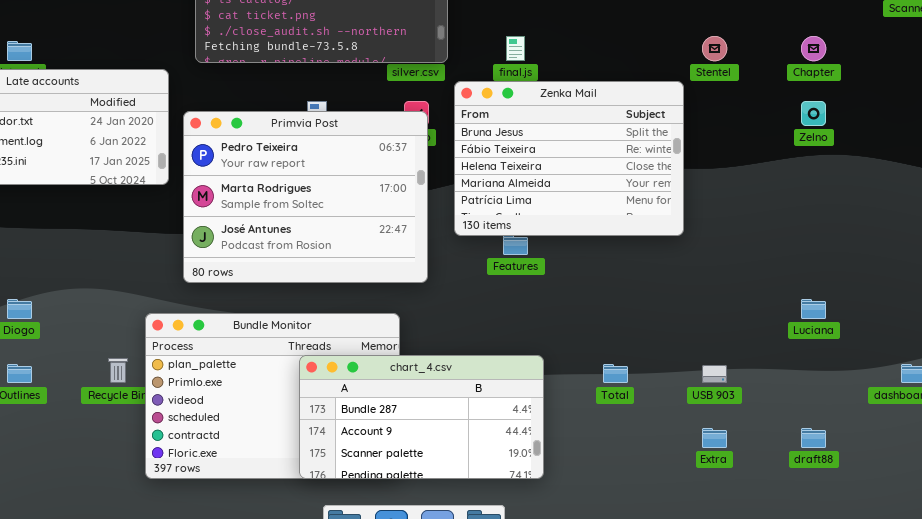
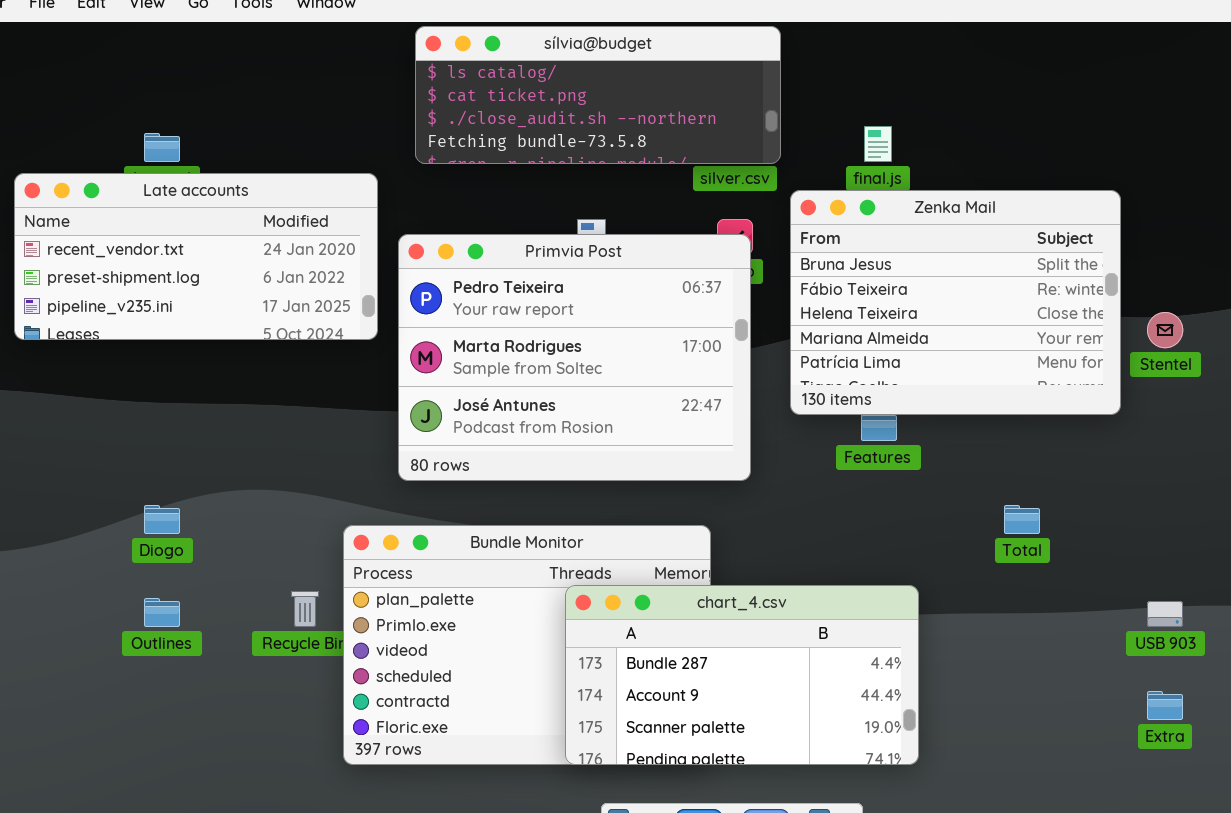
Stentel: [702,36,727,61] -> [1147,312,1183,348], moved
Total: [603,364,628,383] -> [1004,505,1040,534], moved

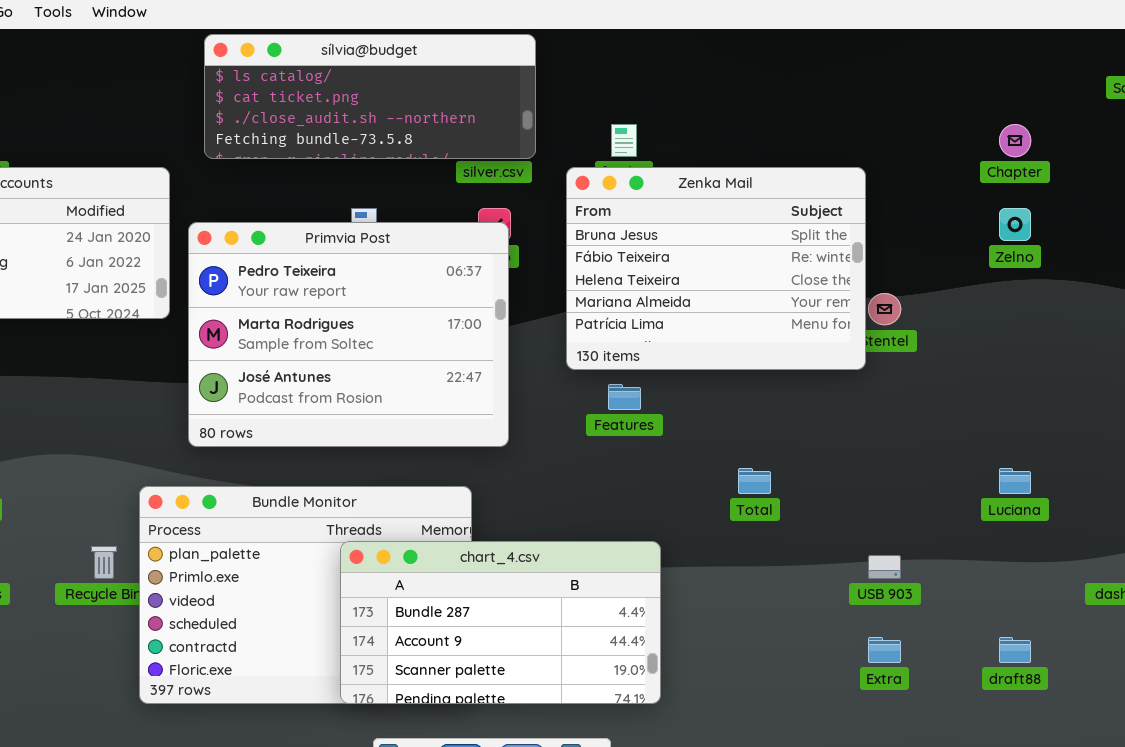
Zenka Mail: [790,190,1121,415] -> [566,167,866,370], moved

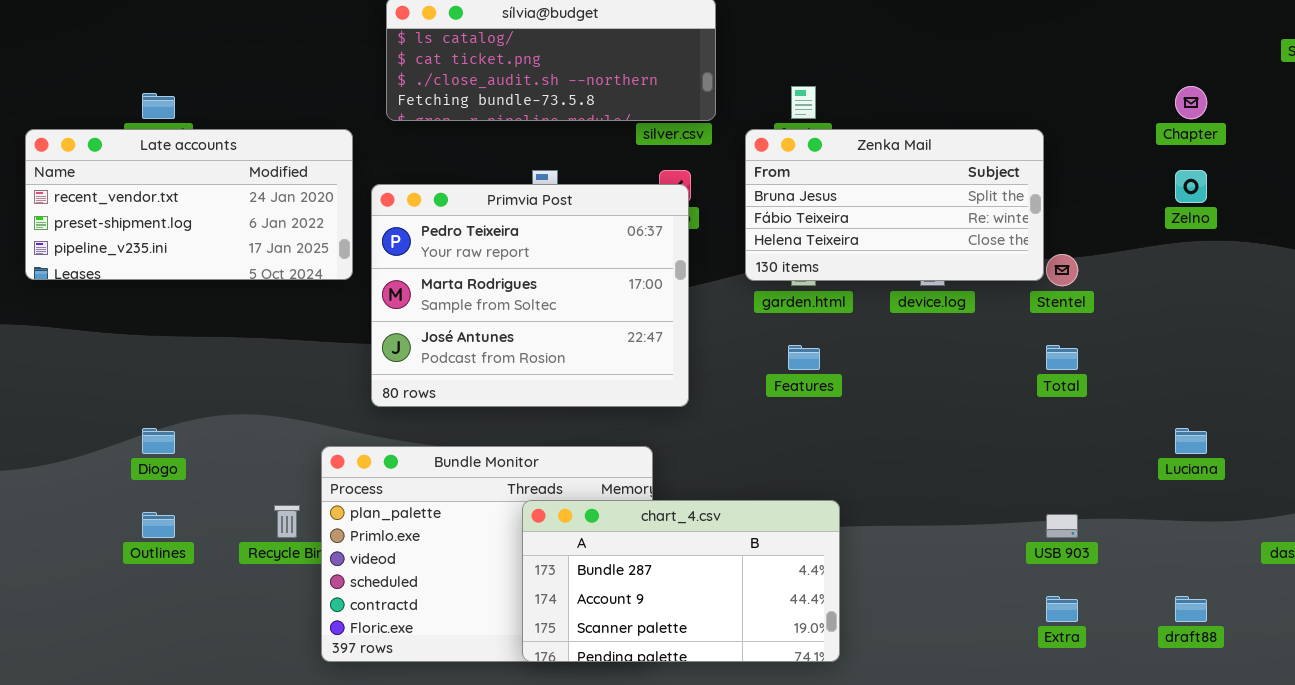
Zenka Mail: [566,167,866,370] -> [745,129,1044,281], resized
Total: [738,468,771,494] -> [1046,345,1078,370], moved

